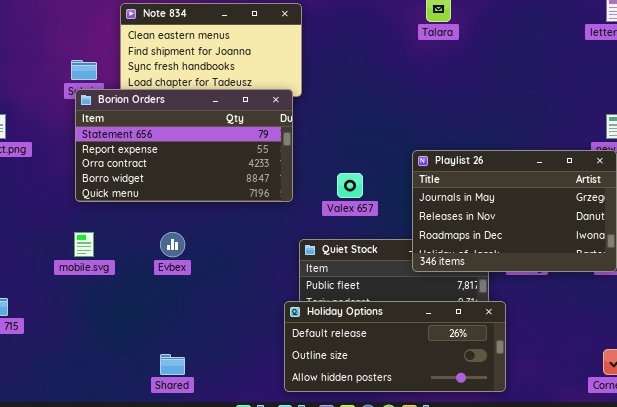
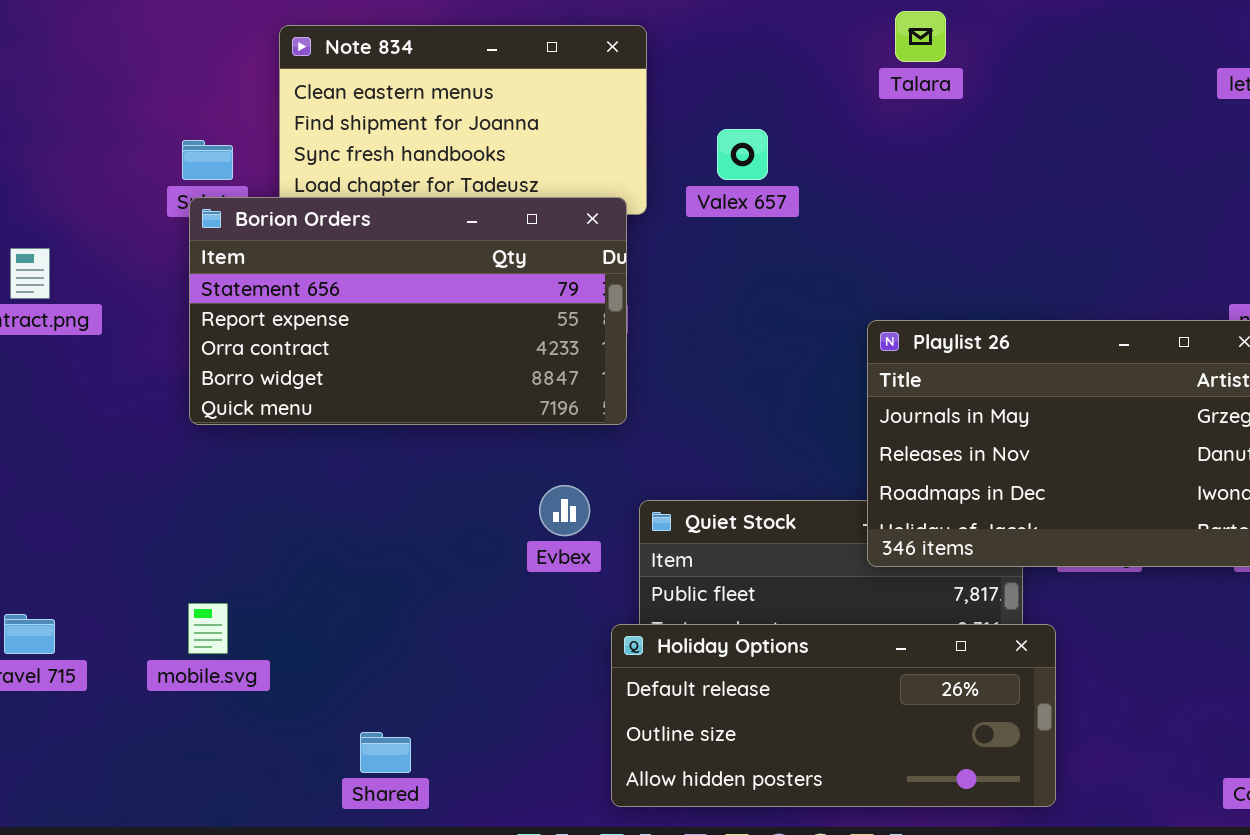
Valex 657: [337,173,363,198] -> [717,129,768,180], moved
mobile.svg: [74,232,94,257] -> [188,603,228,654], moved
Evbex: [160,232,185,257] -> [539,485,590,536], moved

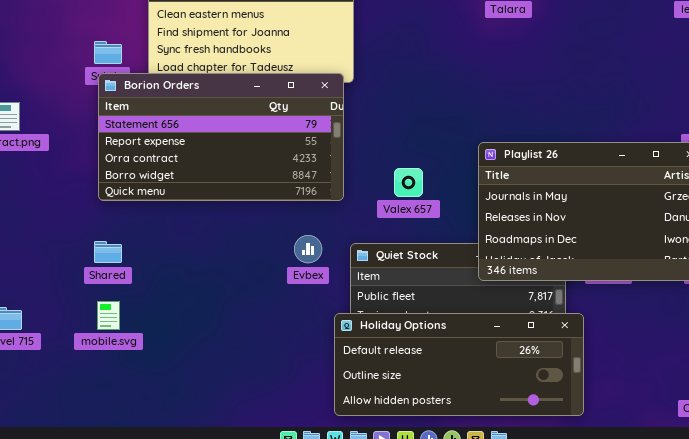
Valex 657: [717,129,768,180] -> [394,168,423,197], moved
Shared: [360,732,411,773] -> [94,241,122,263], moved

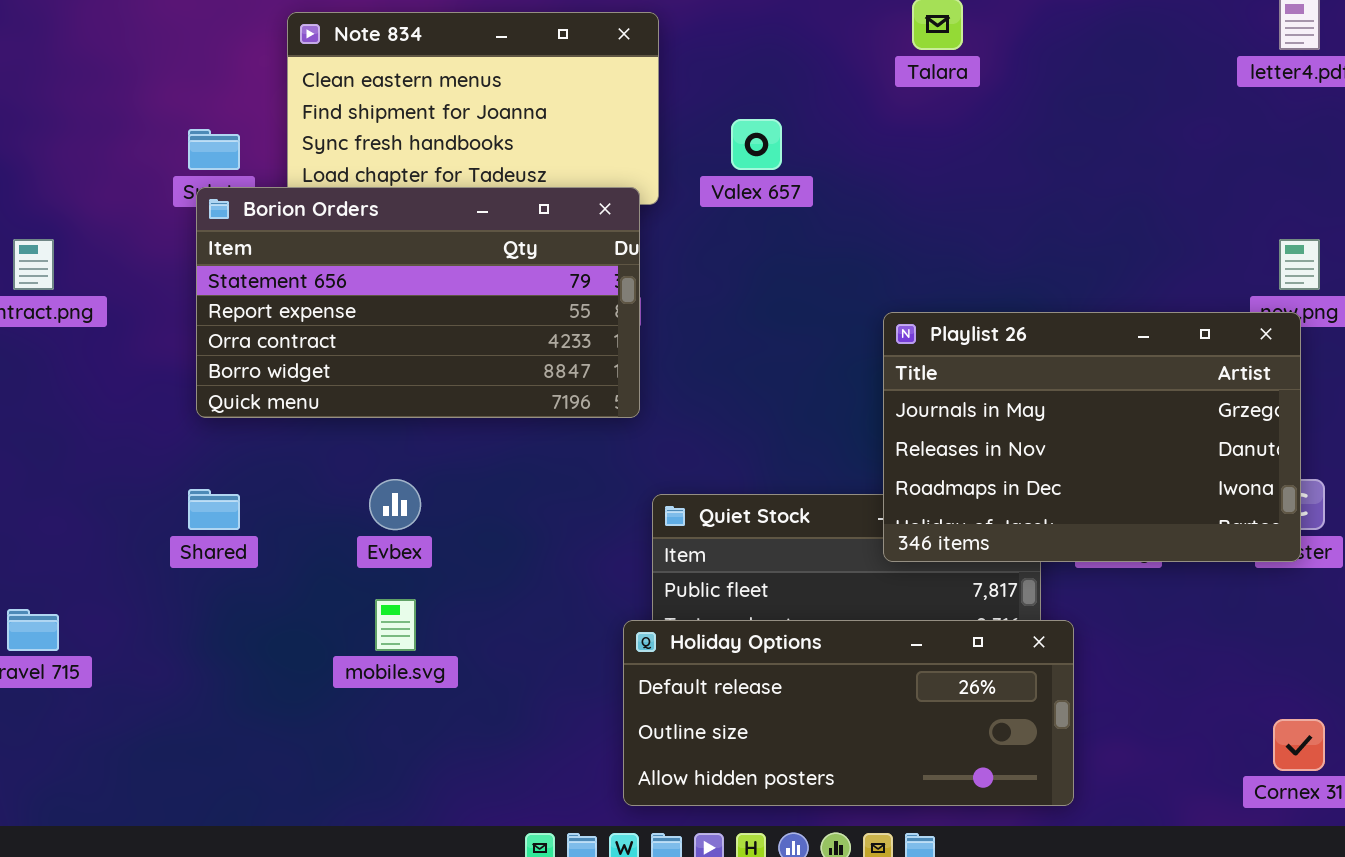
Valex 657: [394,168,423,197] -> [731,119,782,170], moved
Evbex: [294,235,322,263] -> [369,479,421,530], moved
mobile.svg: [97,301,120,330] -> [375,599,416,651], moved

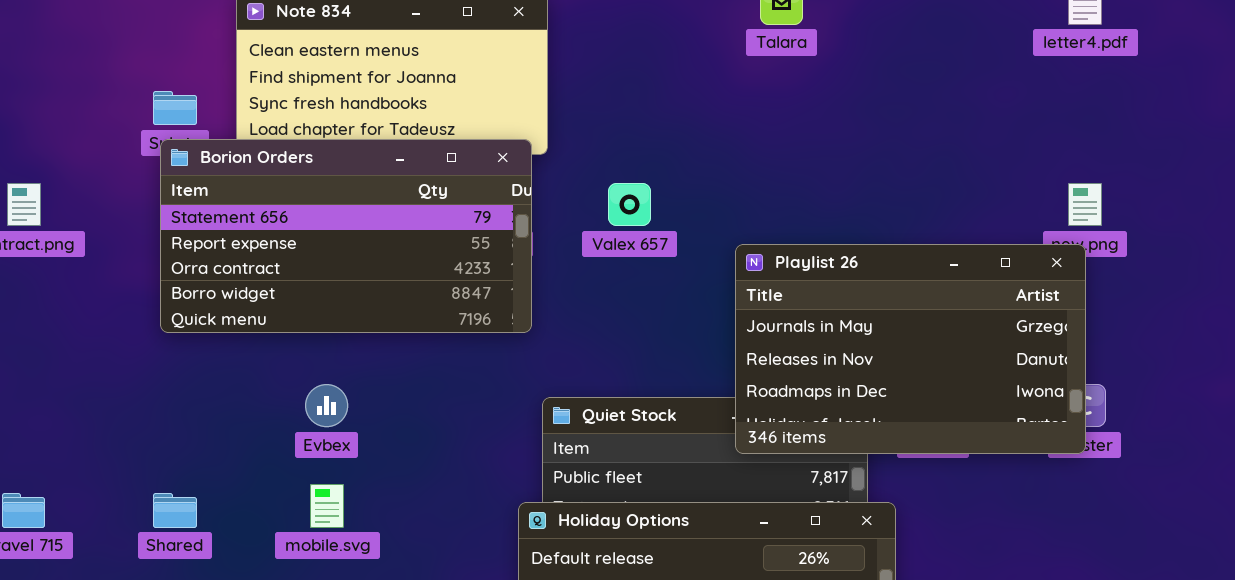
Valex 657: [731,119,782,170] -> [608,183,651,226], moved
Shared: [188,489,240,530] -> [153,493,197,528], moved

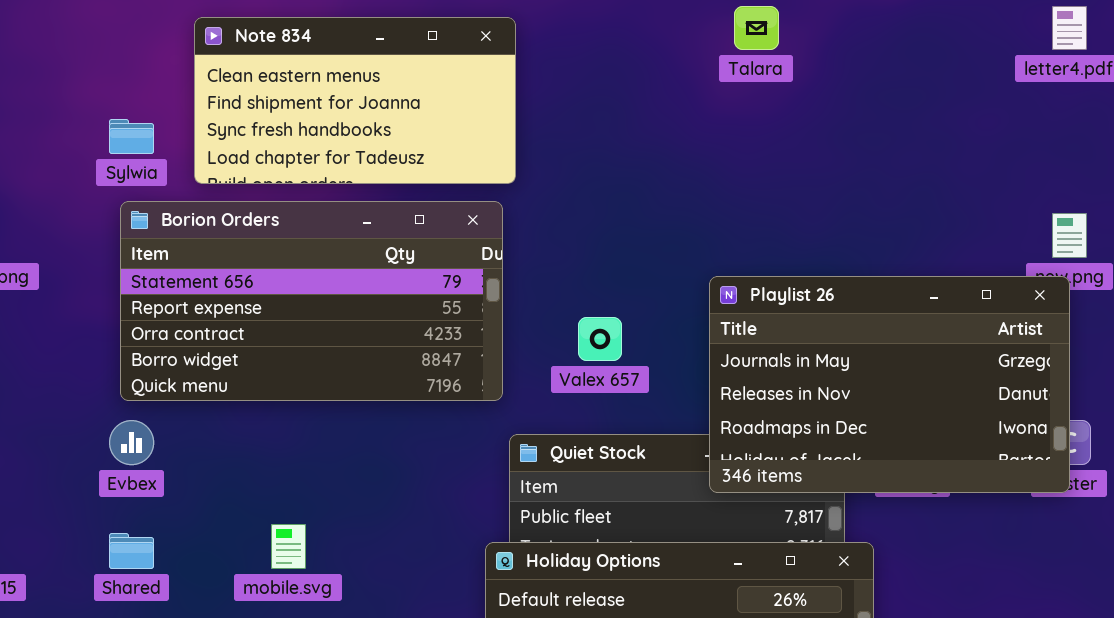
Borion Orders: [160,139,532,333] -> [120,201,503,401], moved
Valex 657: [608,183,651,226] -> [578,317,622,361], moved
Evbex: [305,384,348,427] -> [109,420,154,465], moved

